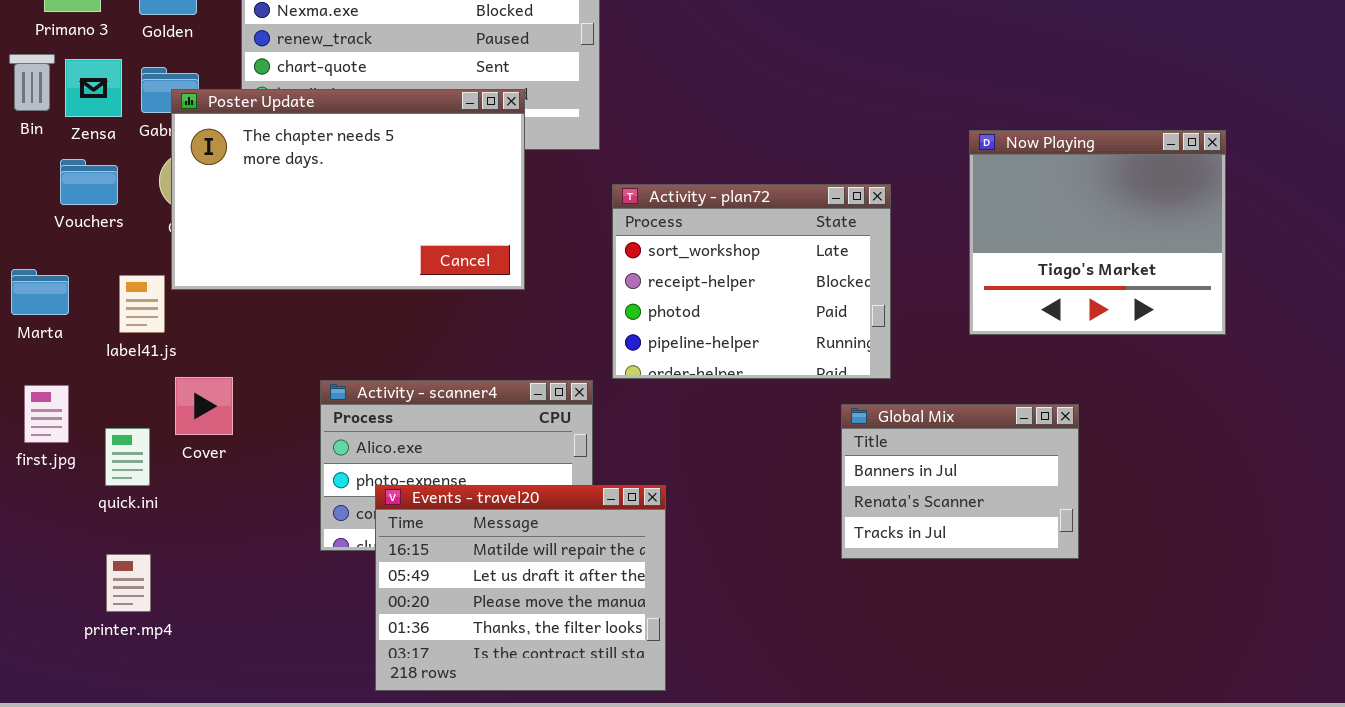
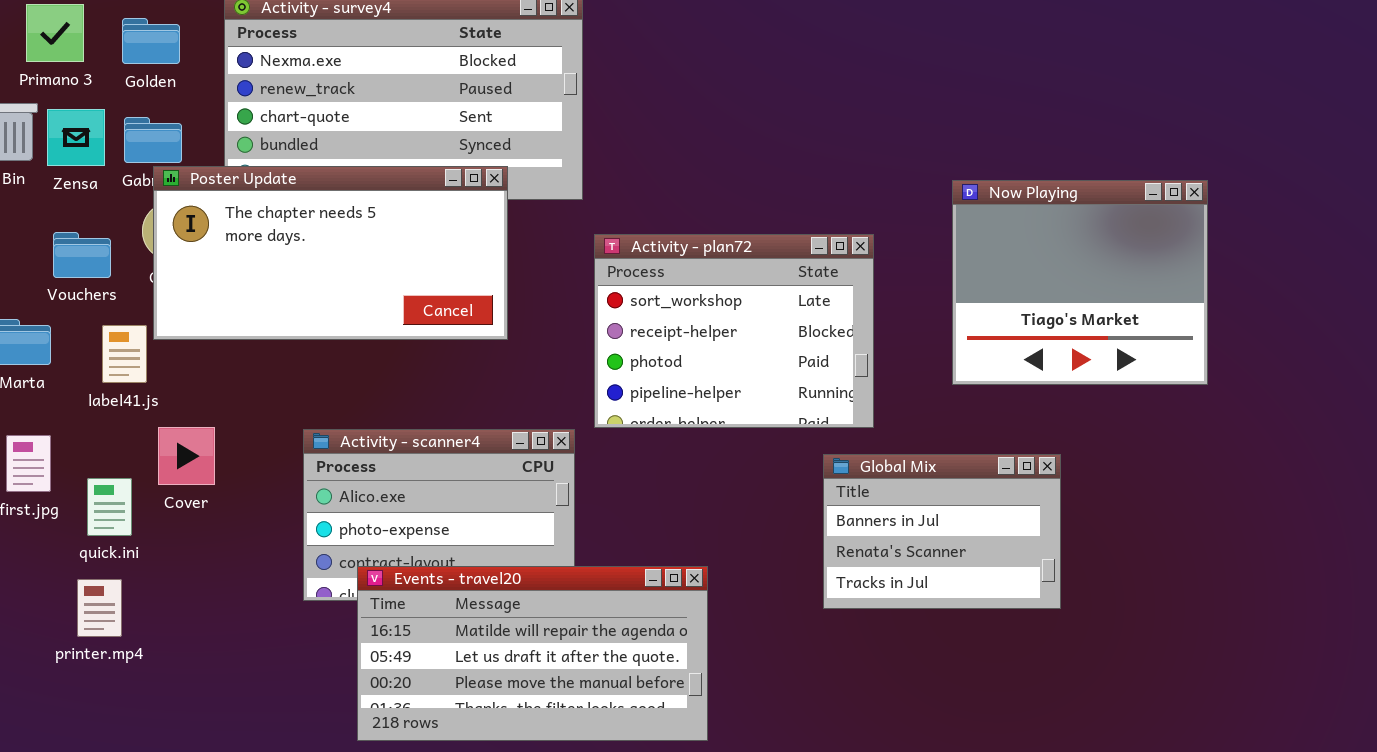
Poster Update: [171,89,525,290] -> [153,166,508,340], resized
Vouchers: [60,159,118,205] -> [53,232,111,278], moved
Events - travel20: [375,485,666,691] -> [357,566,708,741], resized
printer.mp4: [106,554,151,612] -> [77,579,122,637], moved

